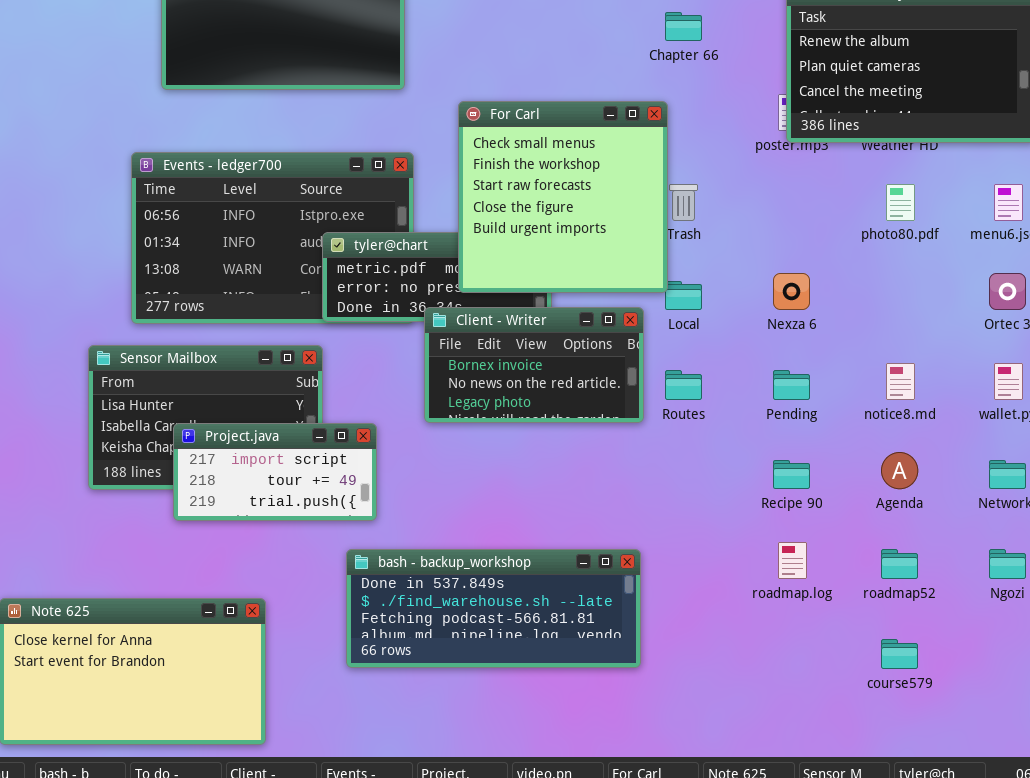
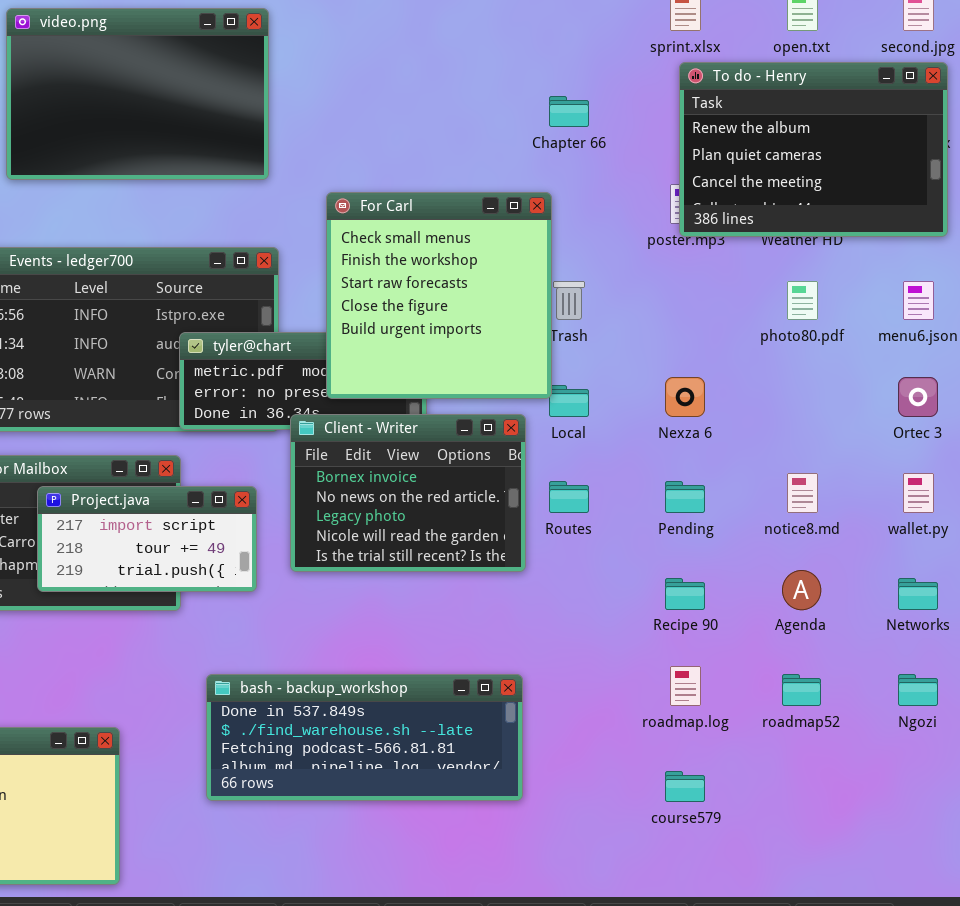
Client - Writer: [424,307,644,423] -> [290,414,526,572], resized
Project.java: [173,423,377,521] -> [37,486,257,592], moved
course579: [881,639,918,669] -> [665,771,705,802], moved

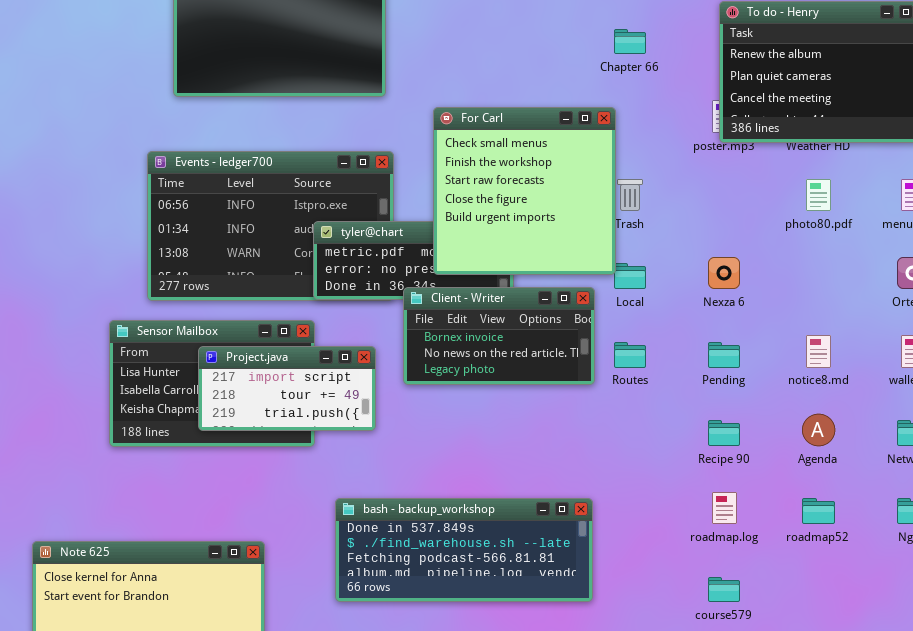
Client - Writer: [290,414,526,572] -> [403,287,595,385], resized

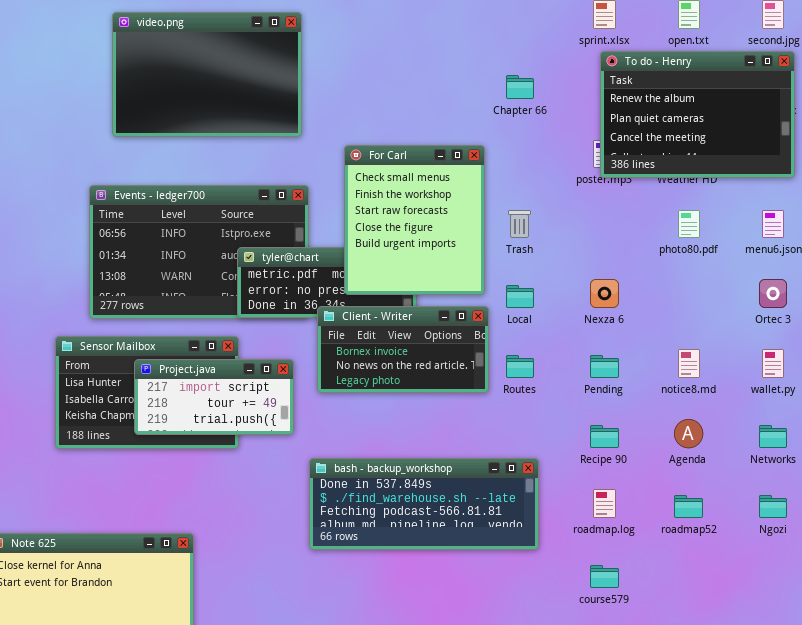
For Carl: [433,107,616,275] -> [344,145,485,295], resized
bash - backup_workshop: [335,498,593,602] -> [309,458,539,550], moved

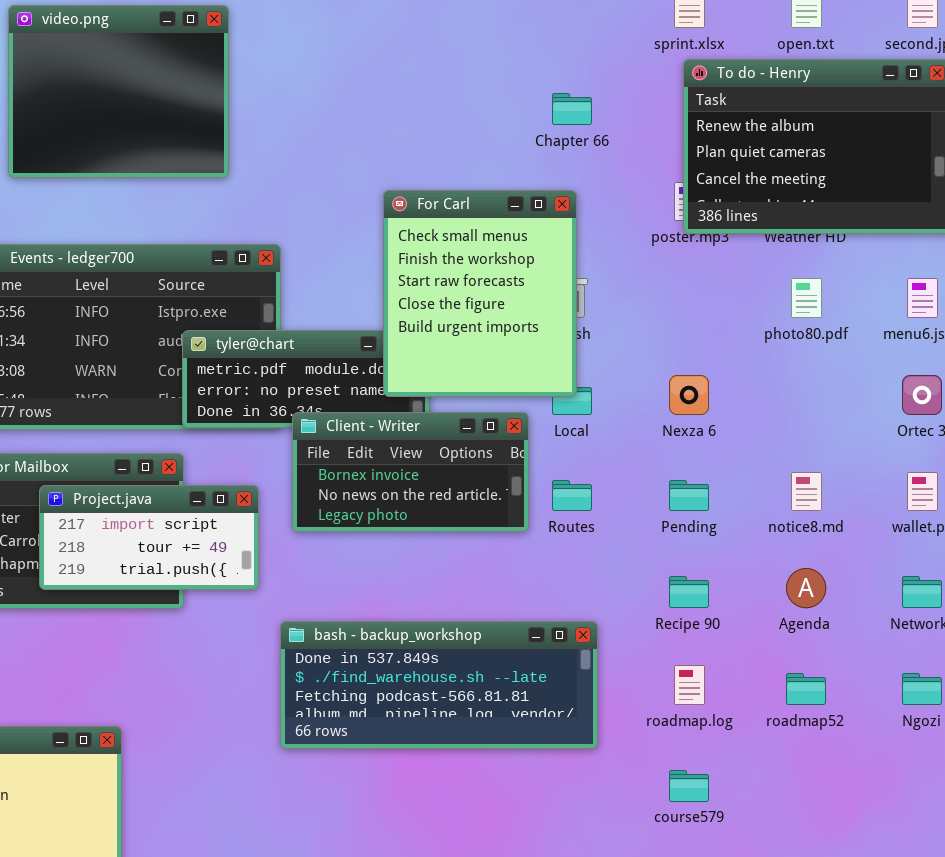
video.png: [112,12,302,137] -> [8,5,229,178], resized
For Carl: [344,145,485,295] -> [383,190,577,397], moved

